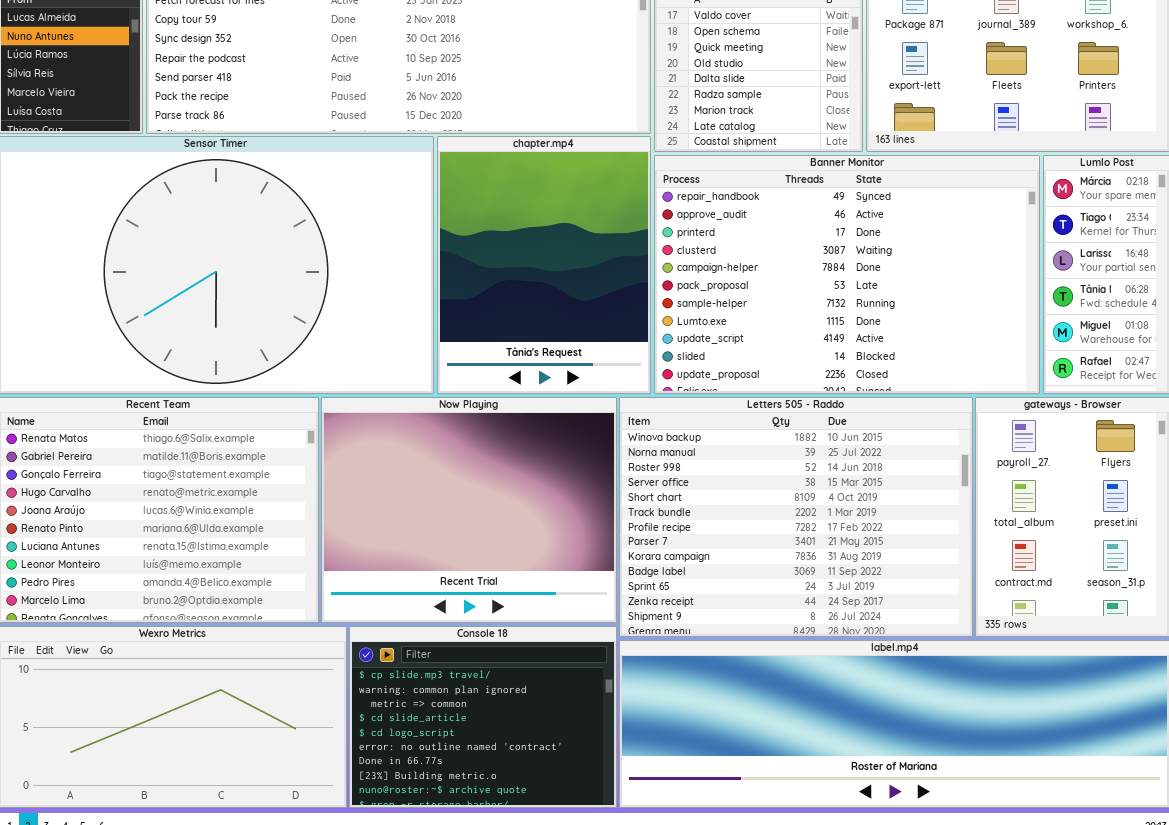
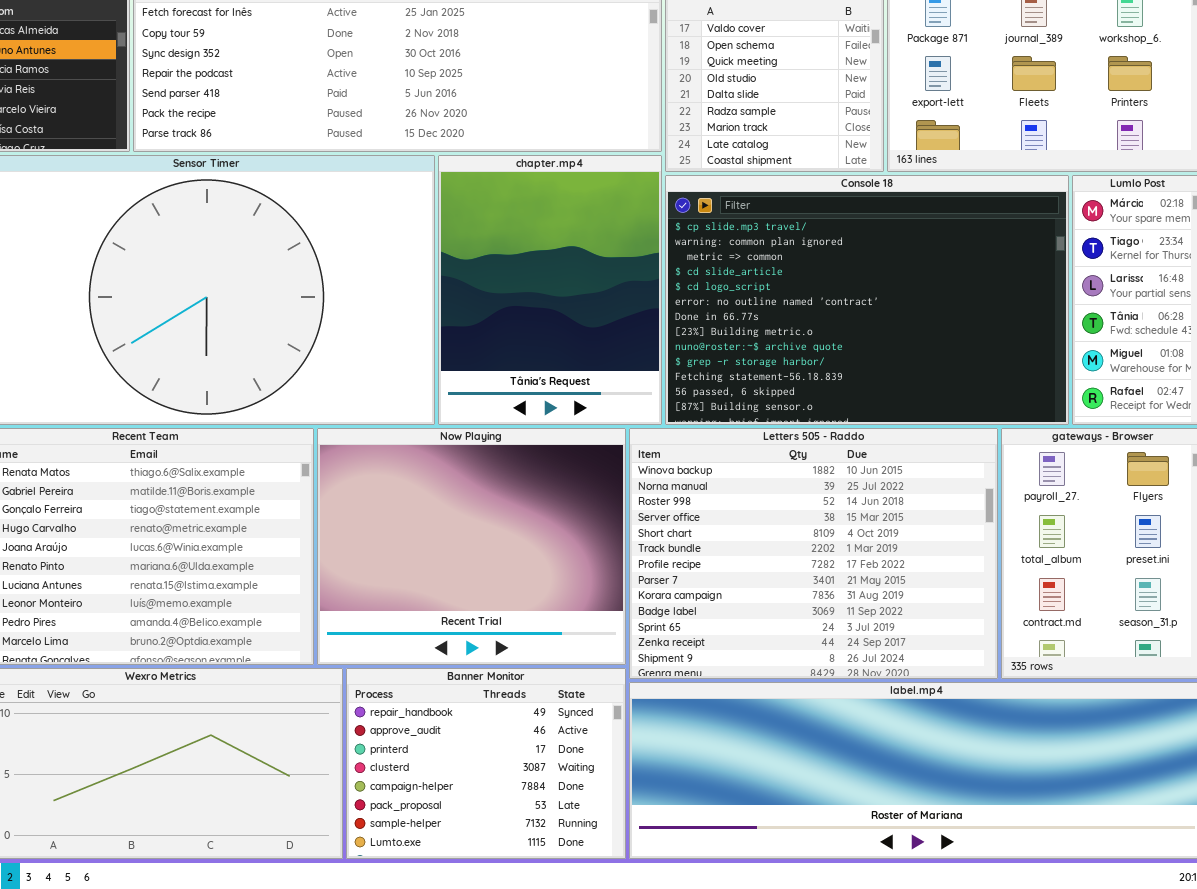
Banner Monitor: [654,155,1040,394] -> [346,668,626,859], moved, resized
Console 18: [349,626,617,808] -> [665,175,1069,425], moved, resized

